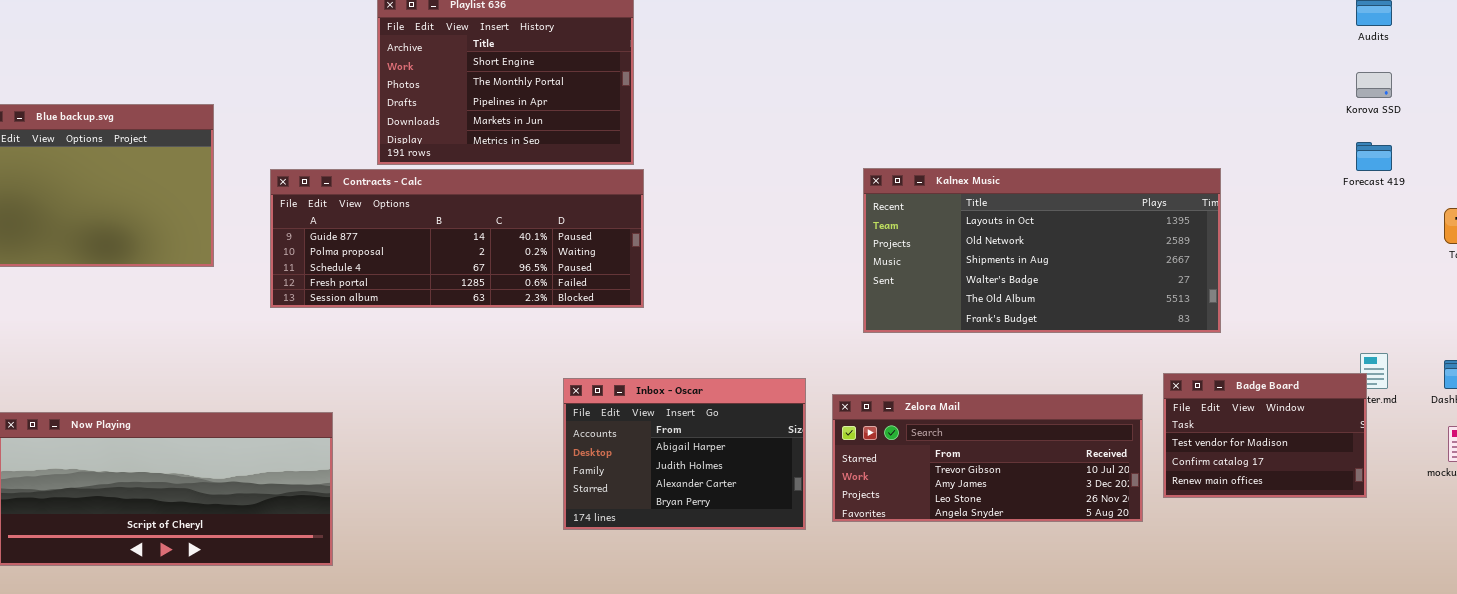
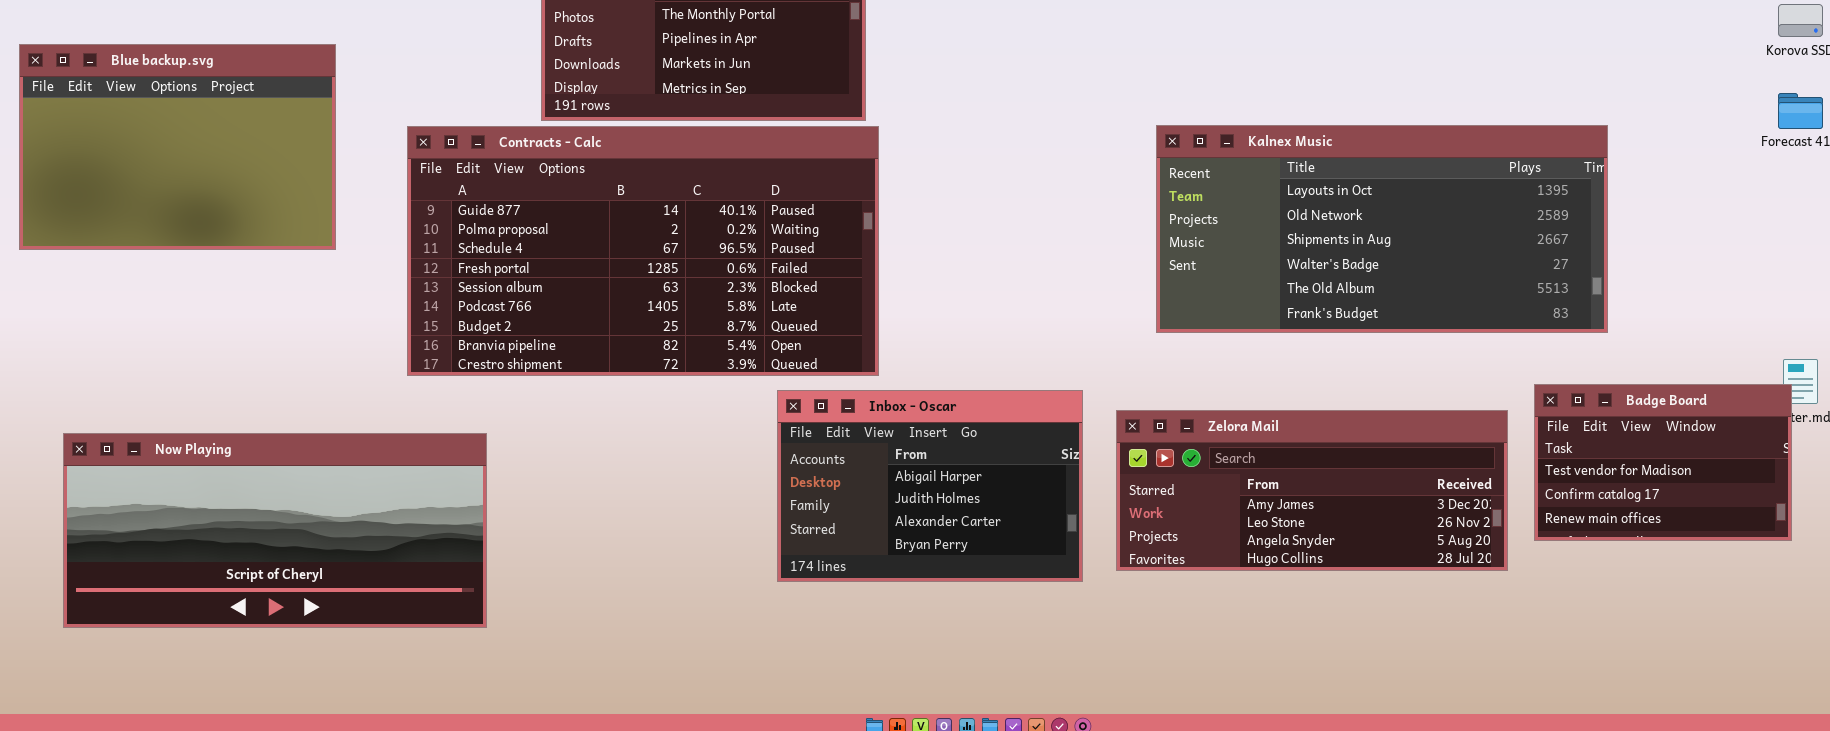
Contracts - Calc: [270,169,644,308] -> [407,126,879,376], resized
Zelora Mail: [832,394,1143,522] -> [1116,410,1508,571], scrolled down 1 row

